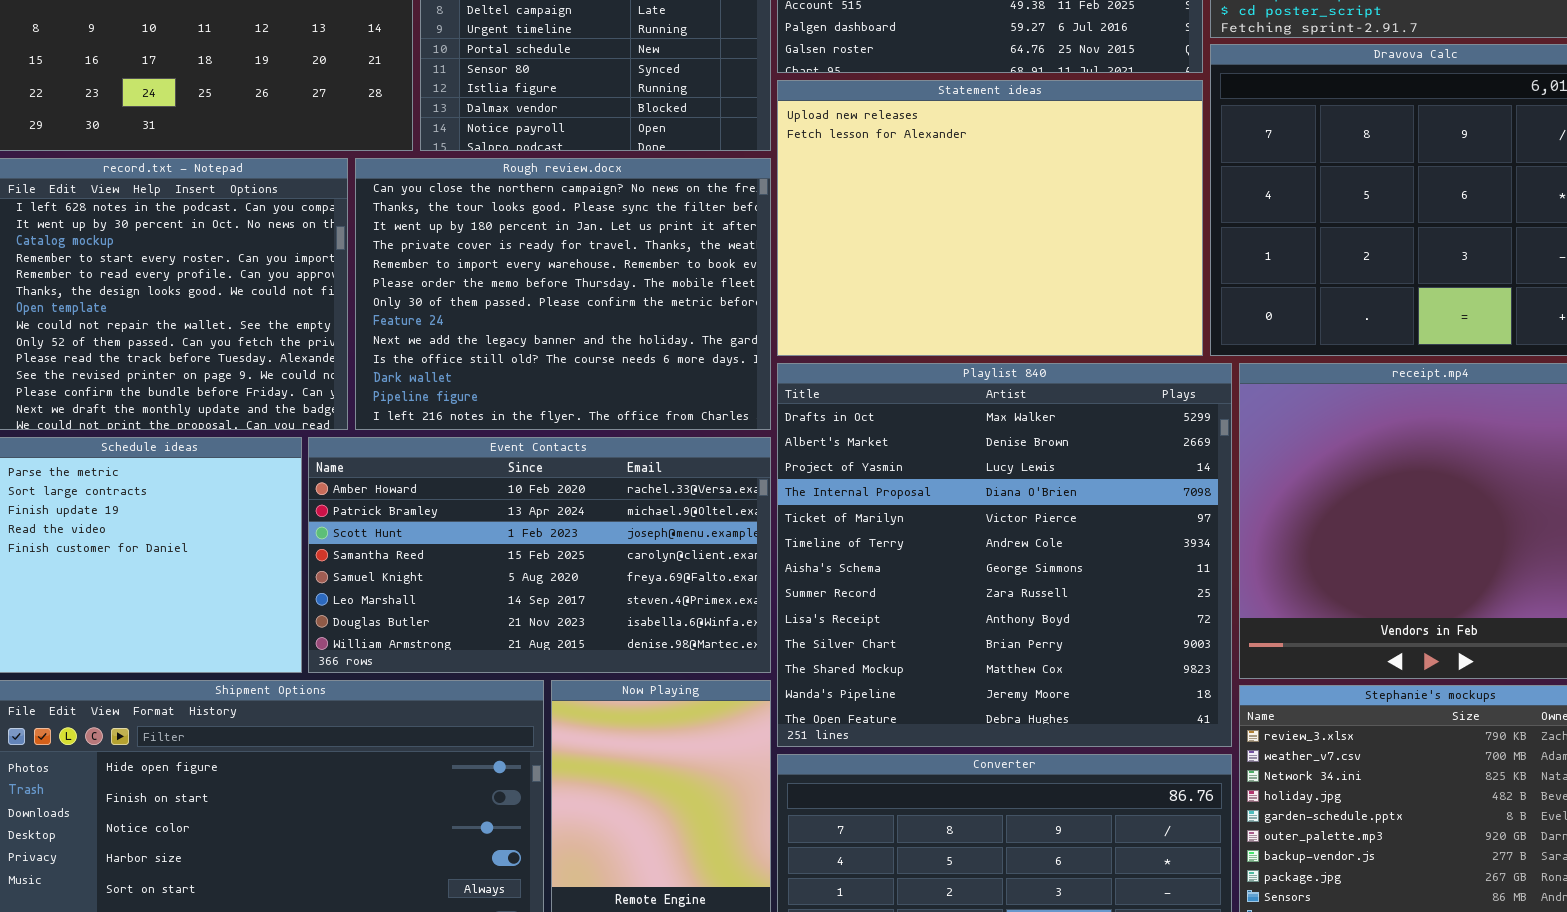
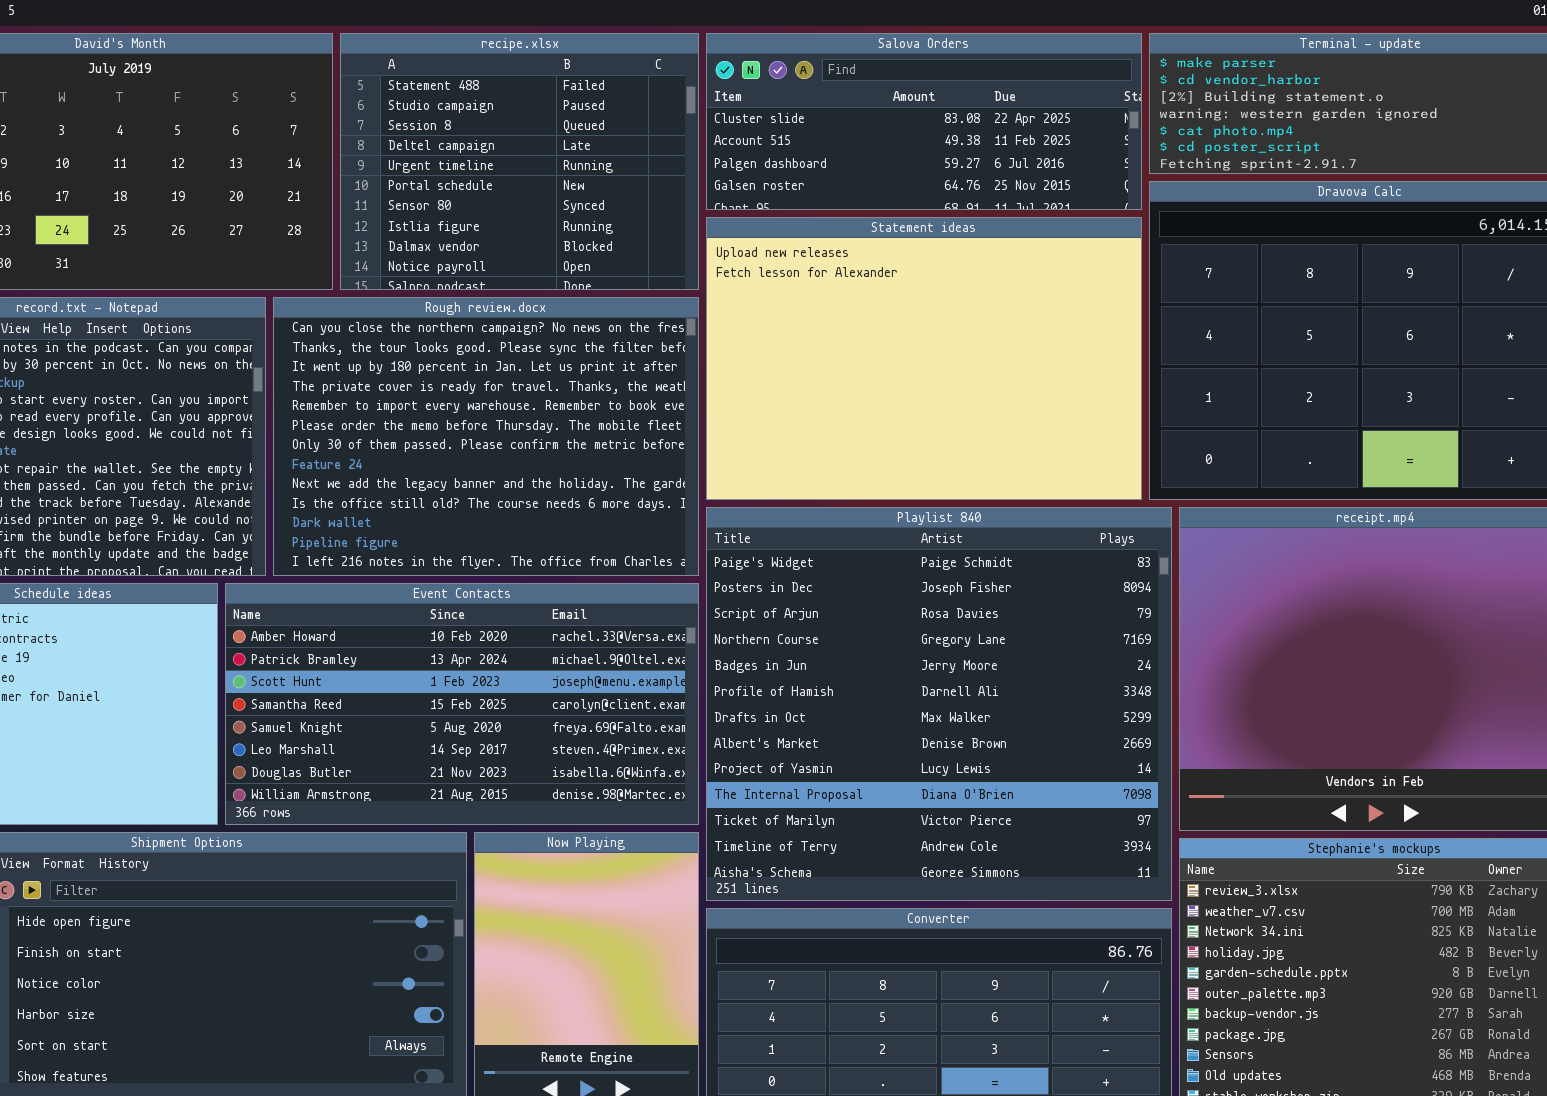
Playlist 840: [777,363,1232,747] -> [706,507,1172,901], scrolled up 6 rows

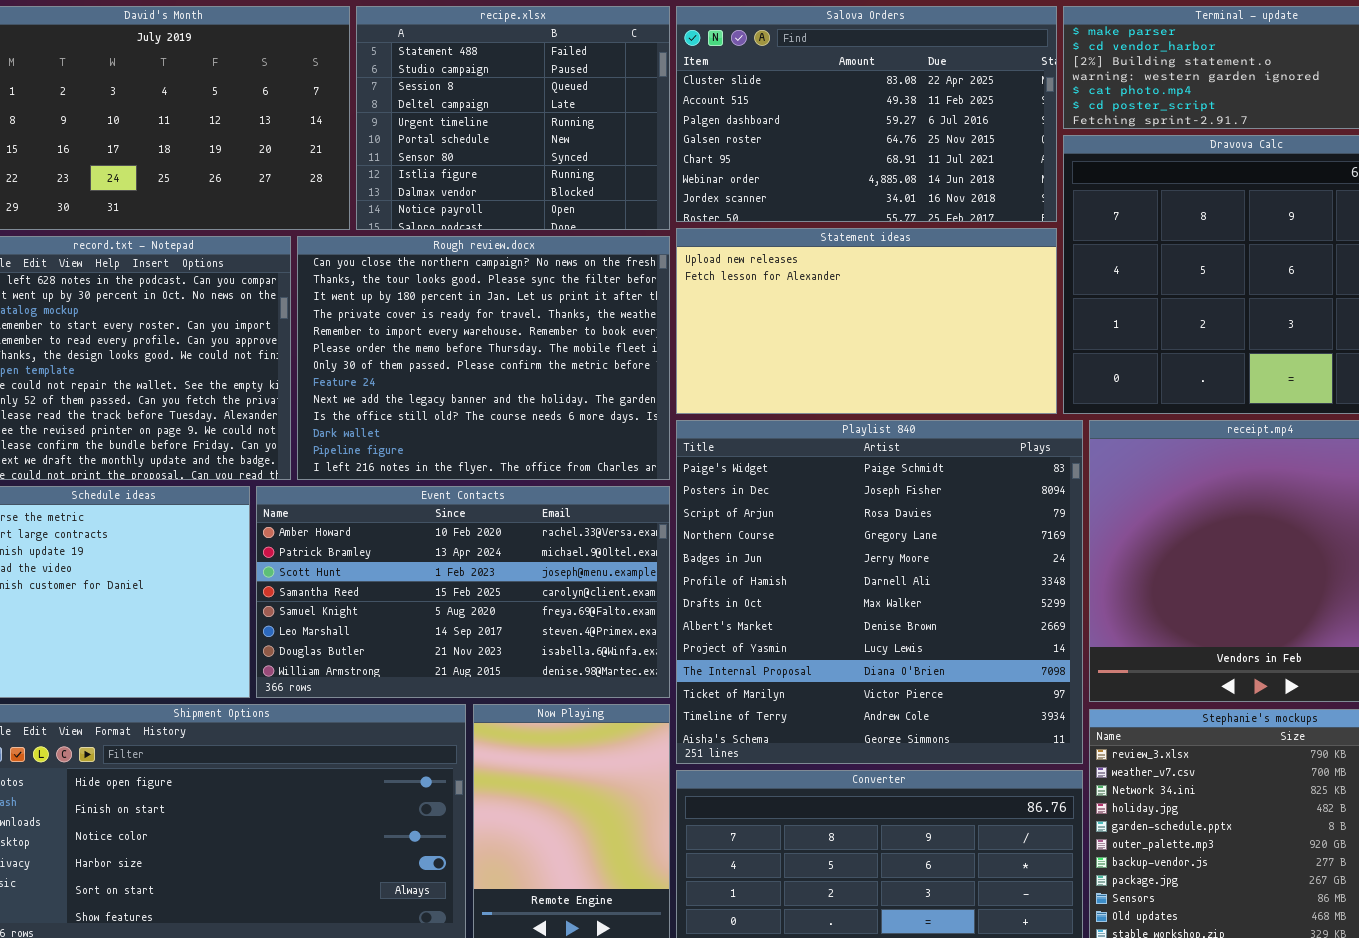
Salova Orders: [706,33,1142,210] -> [676,6,1057,222], resized
Statement ideas: [706,217,1142,500] -> [676,228,1057,414], resized

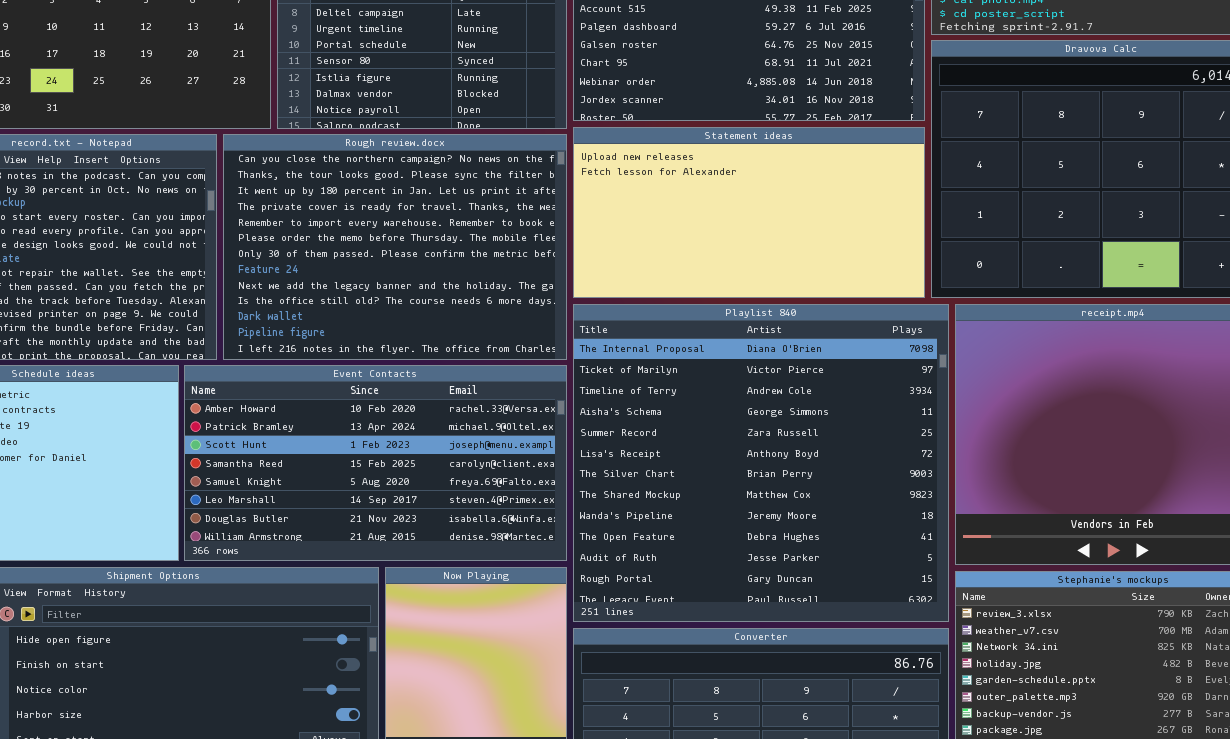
Playlist 840: [676,420,1083,764] -> [573,304,949,622], scrolled down 9 rows

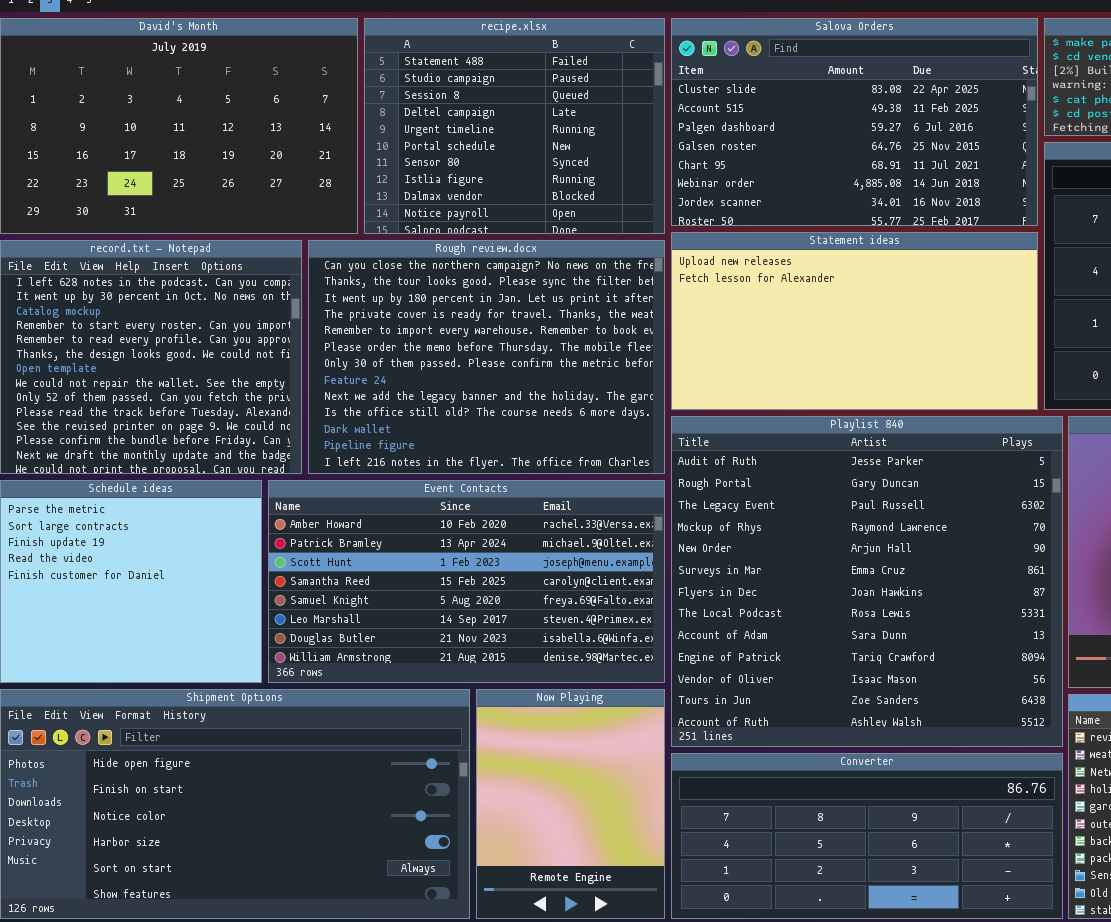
Playlist 840: [573,304,949,622] -> [671,416,1063,747], scrolled down 10 rows

